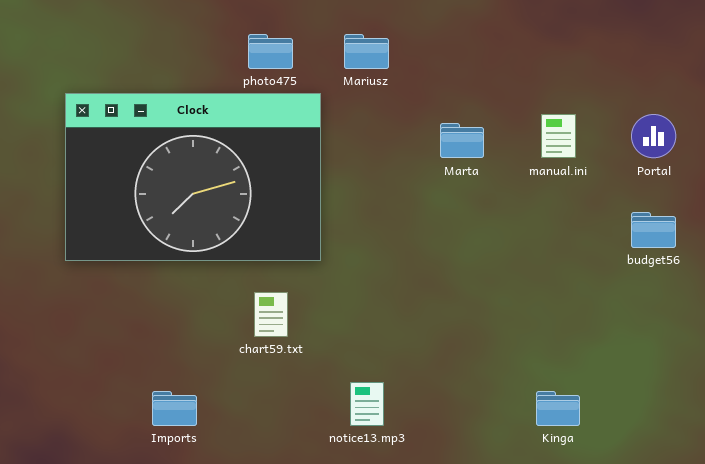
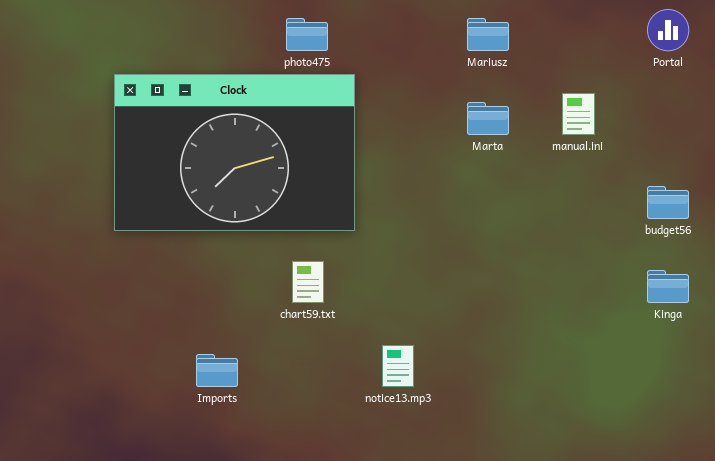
Mariusz: [344,34,389,69] -> [467,18,509,51], moved
Portal: [631,114,676,158] -> [647,9,689,51], moved
Kinga: [536,391,580,426] -> [647,270,689,303], moved

